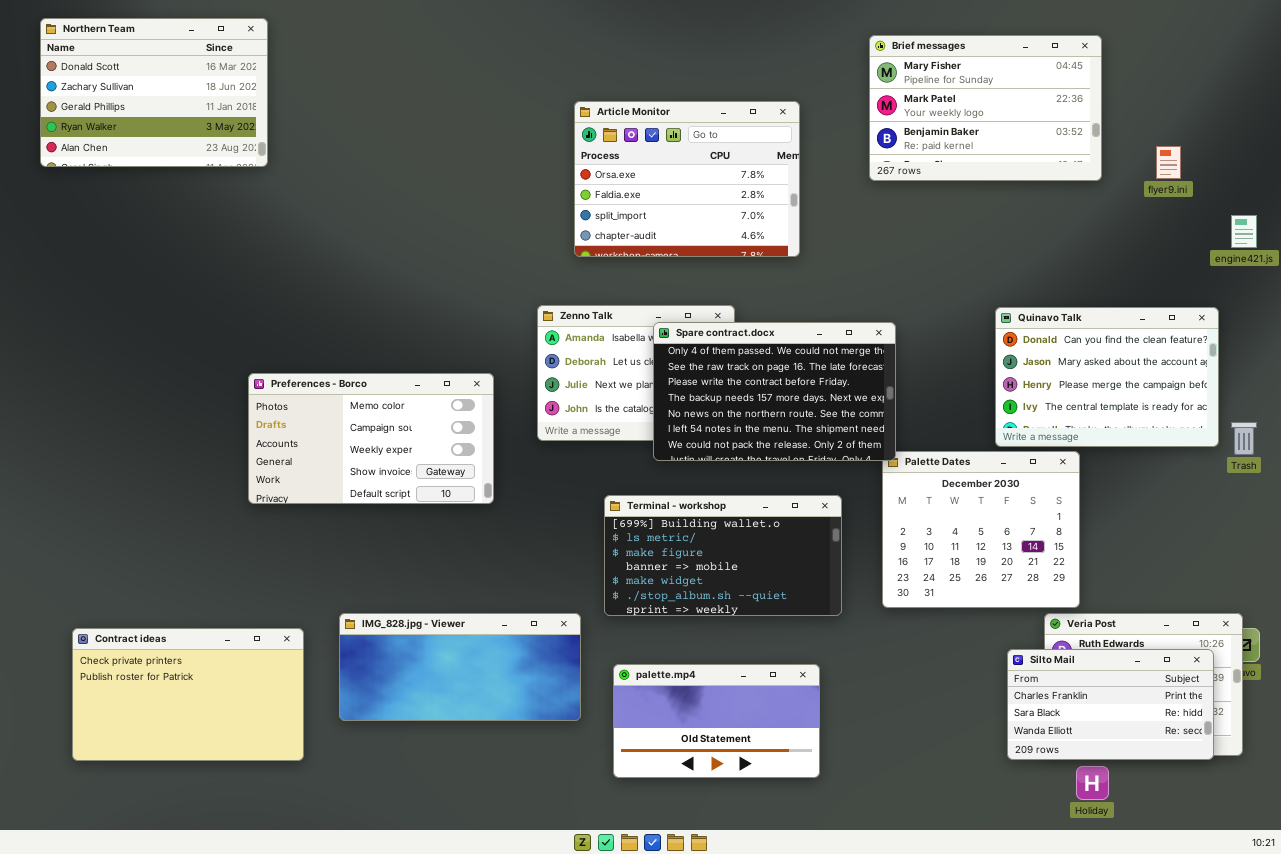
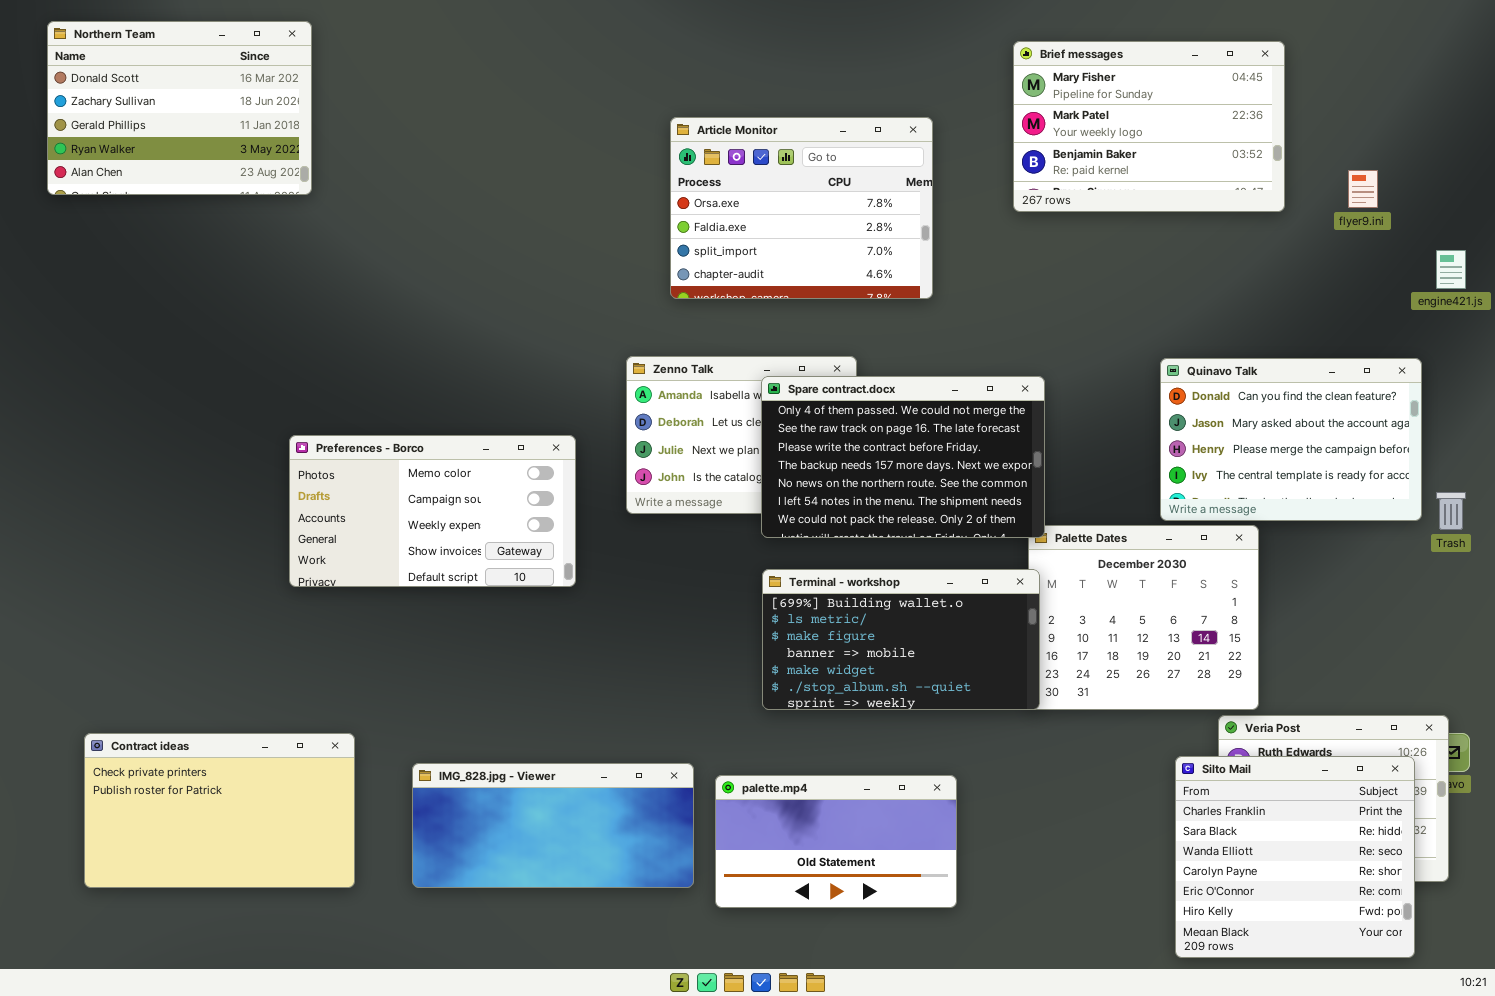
Terminal - workshop: [604,495,842,616] -> [762,569,1040,710], moved
IMG_828.jpg - Viewer: [339,613,581,721] -> [412,763,694,888], moved
Silto Mail: [1007,649,1214,760] -> [1175,756,1415,958], resized

